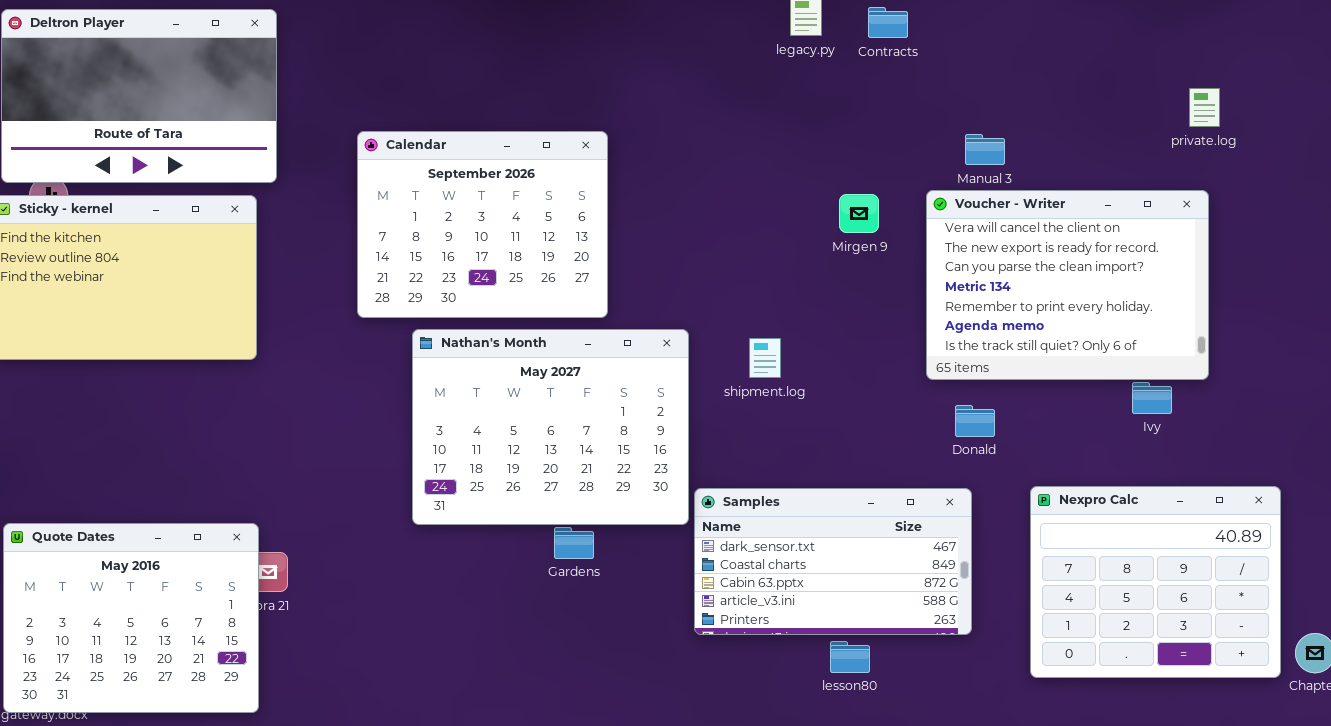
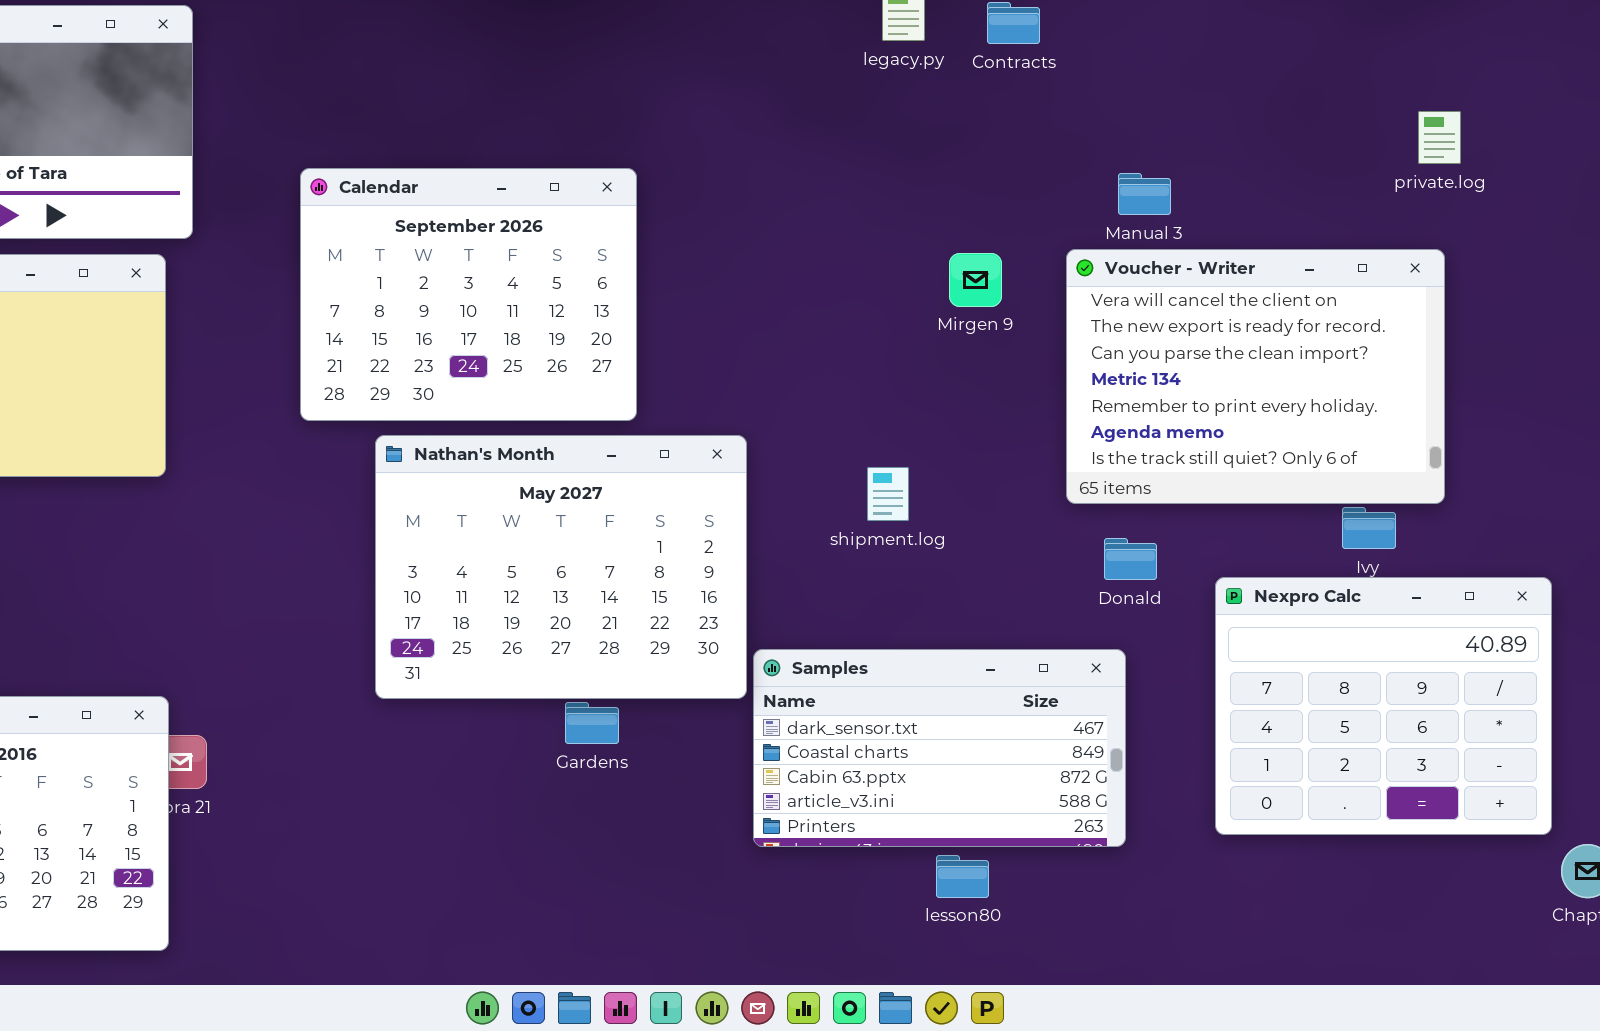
shipment.log: [749,338,781,378] -> [867,467,909,521], moved
Nexpro Calc: [1030,486,1281,678] -> [1215,577,1552,835], moved

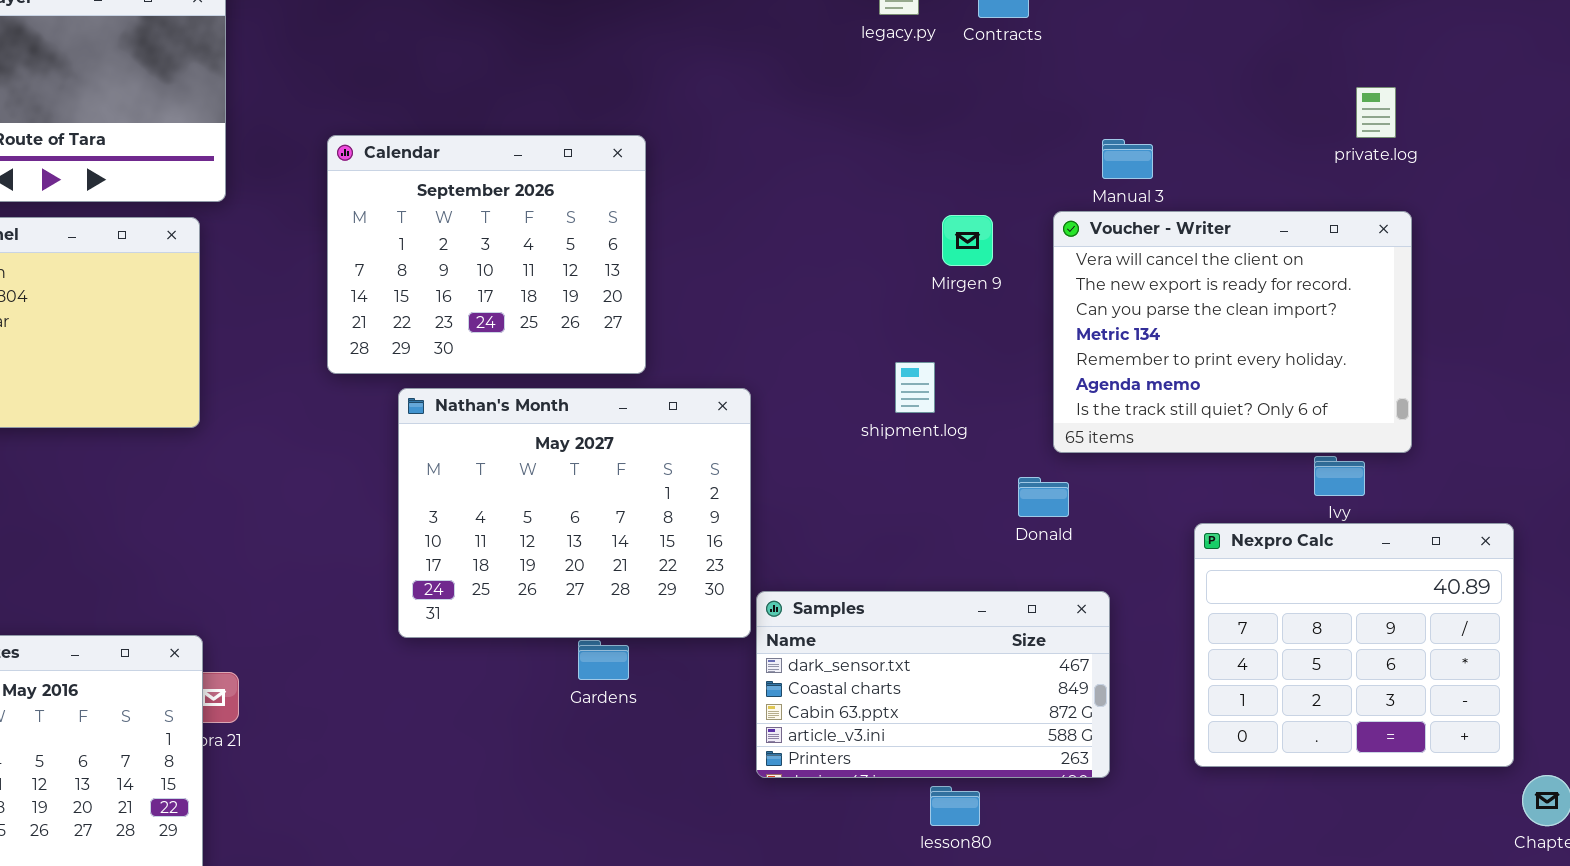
private.log: [1418,111,1461,164] -> [1356,87,1396,138], moved
shipment.log: [867,467,909,521] -> [895,362,935,413], moved
Donald: [1104,538,1157,580] -> [1018,477,1069,517], moved

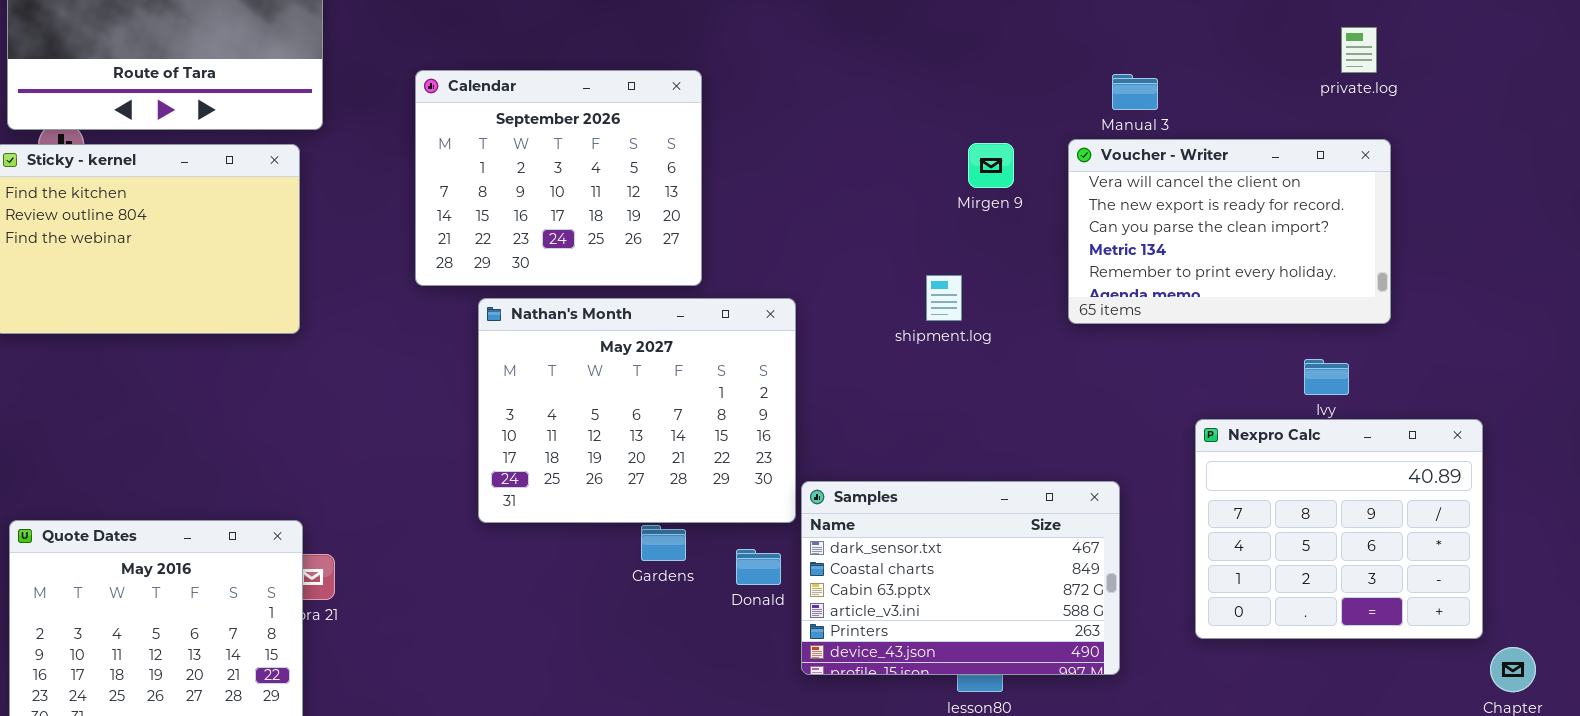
Voucher - Writer: [1053,211,1412,453] -> [1068,139,1391,324], resized
Donald: [1018,477,1069,517] -> [736,549,781,585], moved
Samples: [756,591,1110,778] -> [801,481,1120,675], resized

